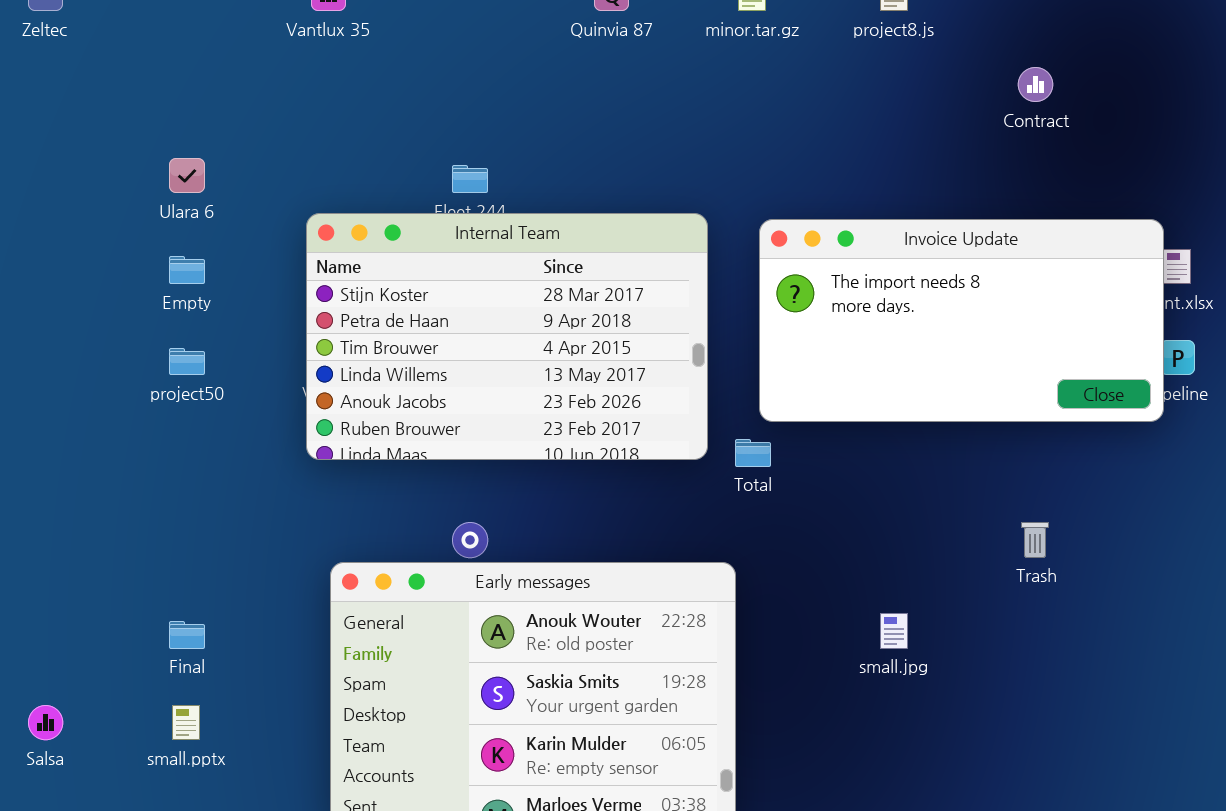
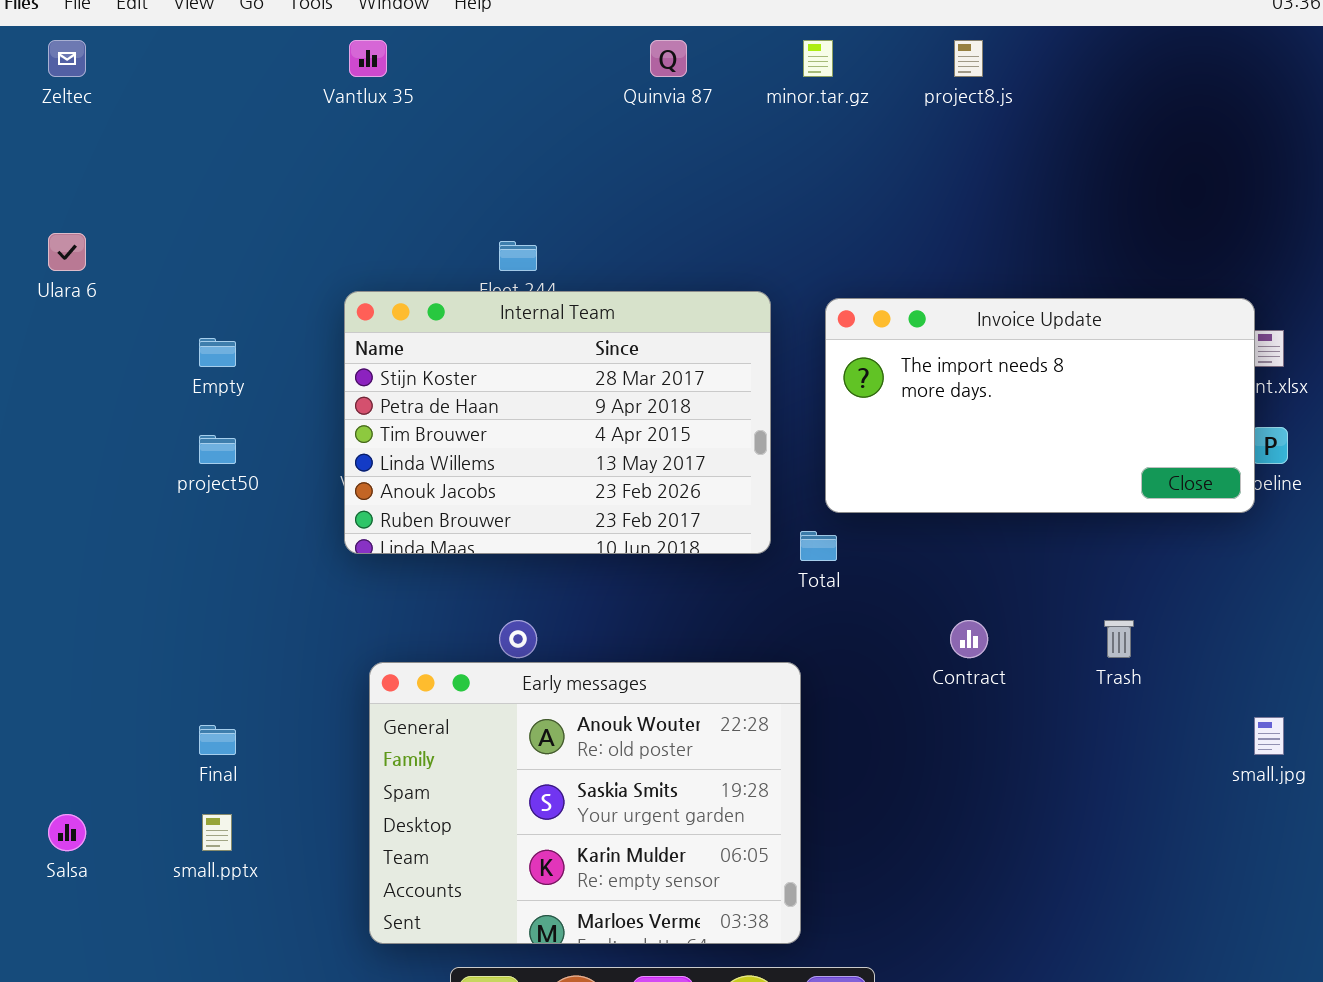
Contract: [1018,67,1053,102] -> [950,620,988,658], moved
Ulara 6: [169,158,205,193] -> [48,233,86,271], moved
small.jpg: [880,613,908,649] -> [1254,717,1284,755], moved

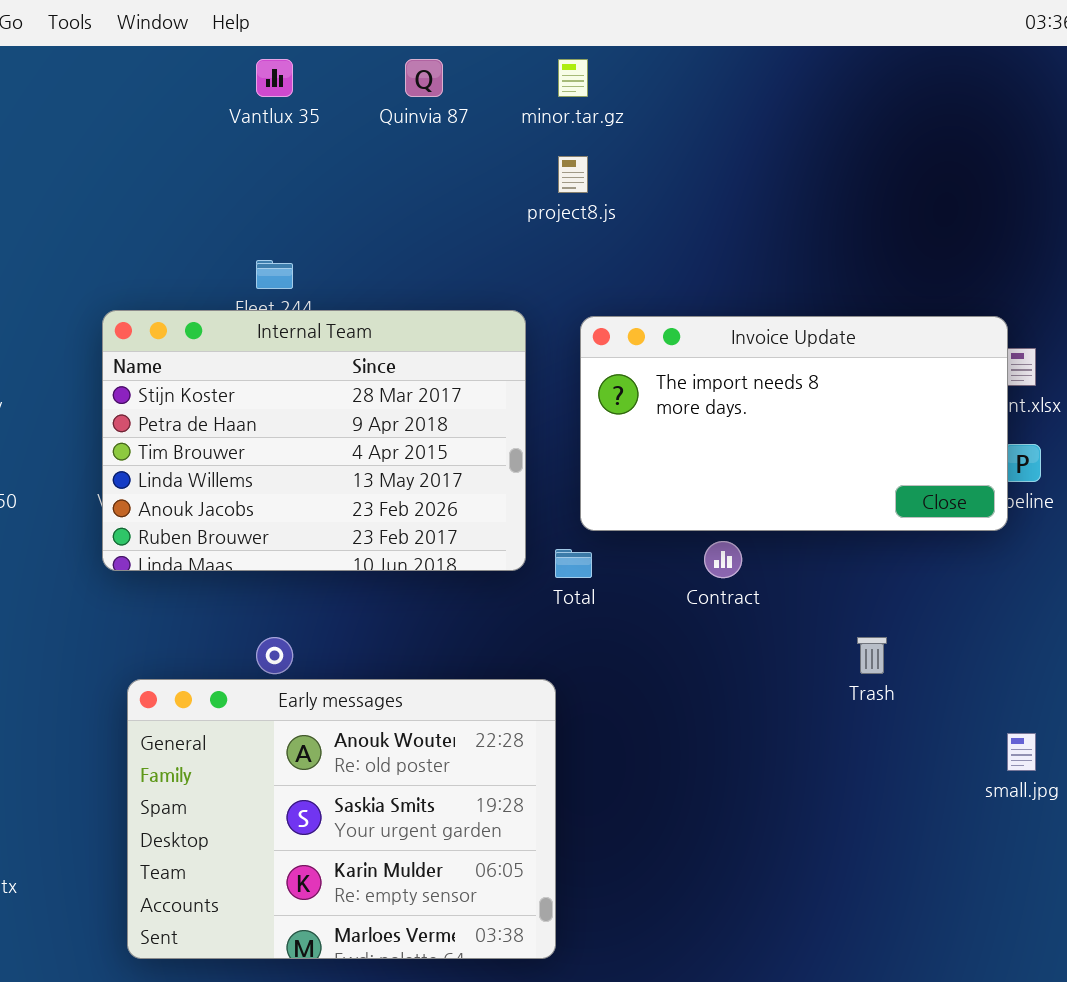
Vantlux 35: [349,40,387,77] -> [256,59,293,97], moved
project8.js: [954,40,983,77] -> [558,156,588,193], moved
Contract: [950,620,988,658] -> [704,541,742,578], moved

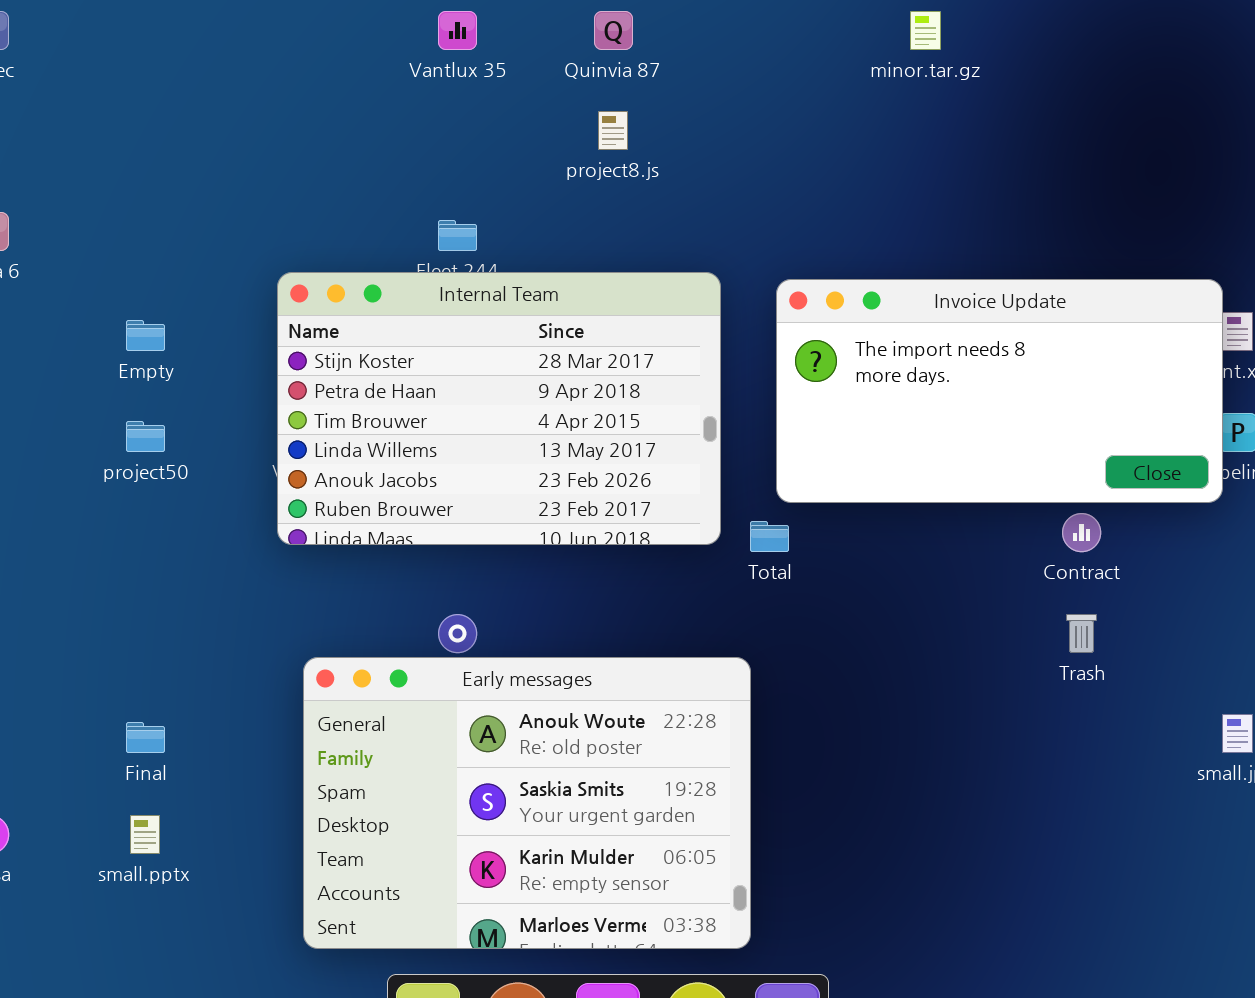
minor.tar.gz: [558,59,588,97] -> [910,11,941,50], moved
project8.js: [558,156,588,193] -> [598,111,628,150], moved
Contract: [704,541,742,578] -> [1062,513,1101,552], moved

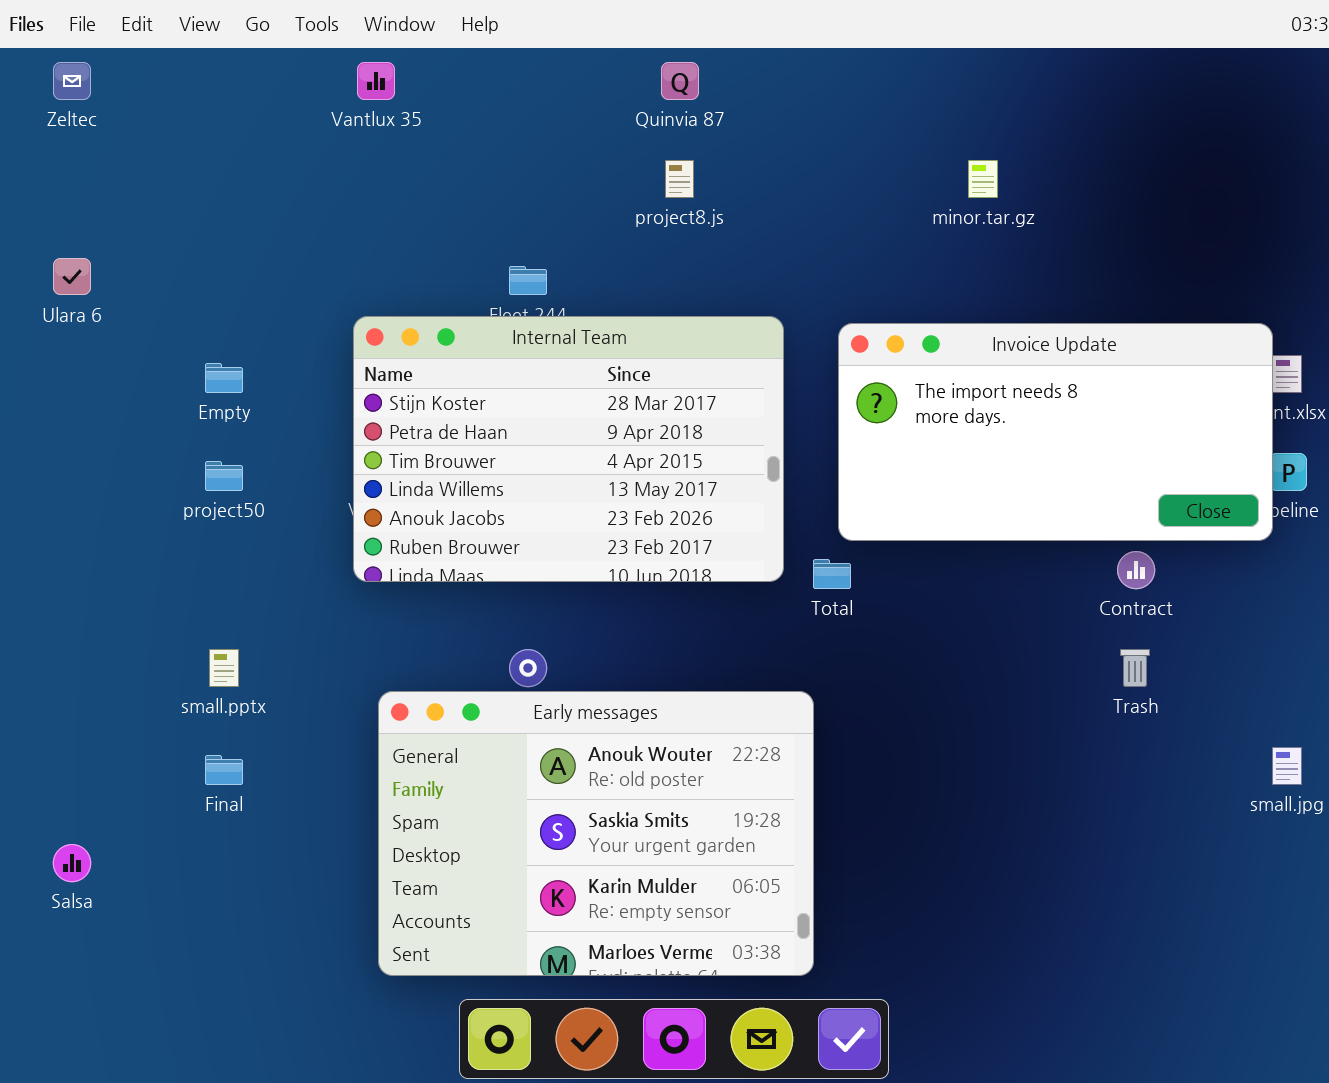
Vantlux 35: [438,11,477,50] -> [357,62,395,100], moved
minor.tar.gz: [910,11,941,50] -> [968,160,998,198], moved
small.pptx: [130,815,160,854] -> [209,649,239,687], moved

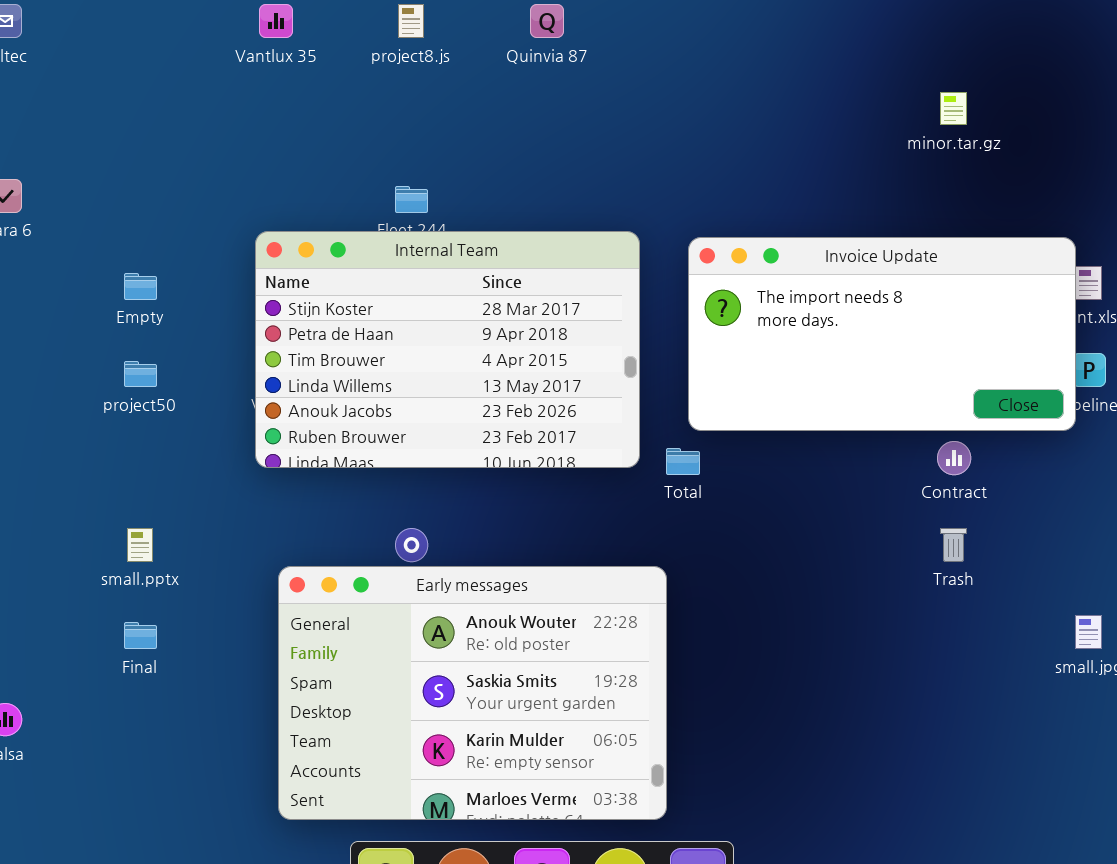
project8.js: [665,160,694,198] -> [398,4,424,38], moved
minor.tar.gz: [968,160,998,198] -> [940,92,967,125], moved

